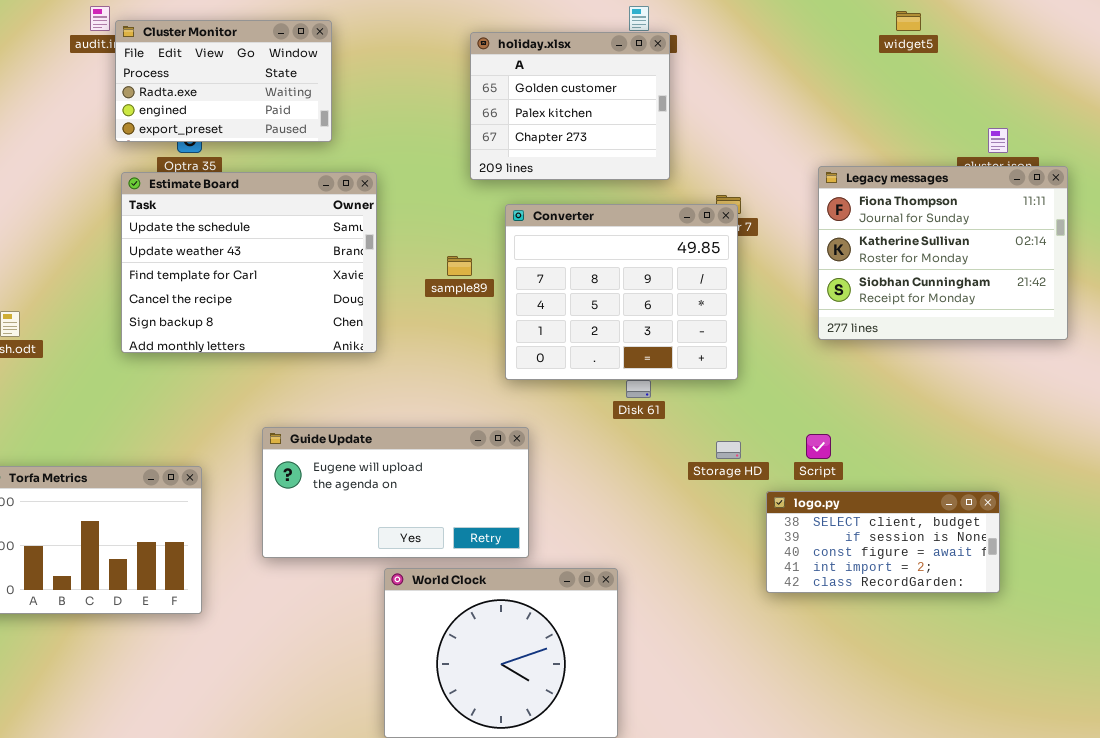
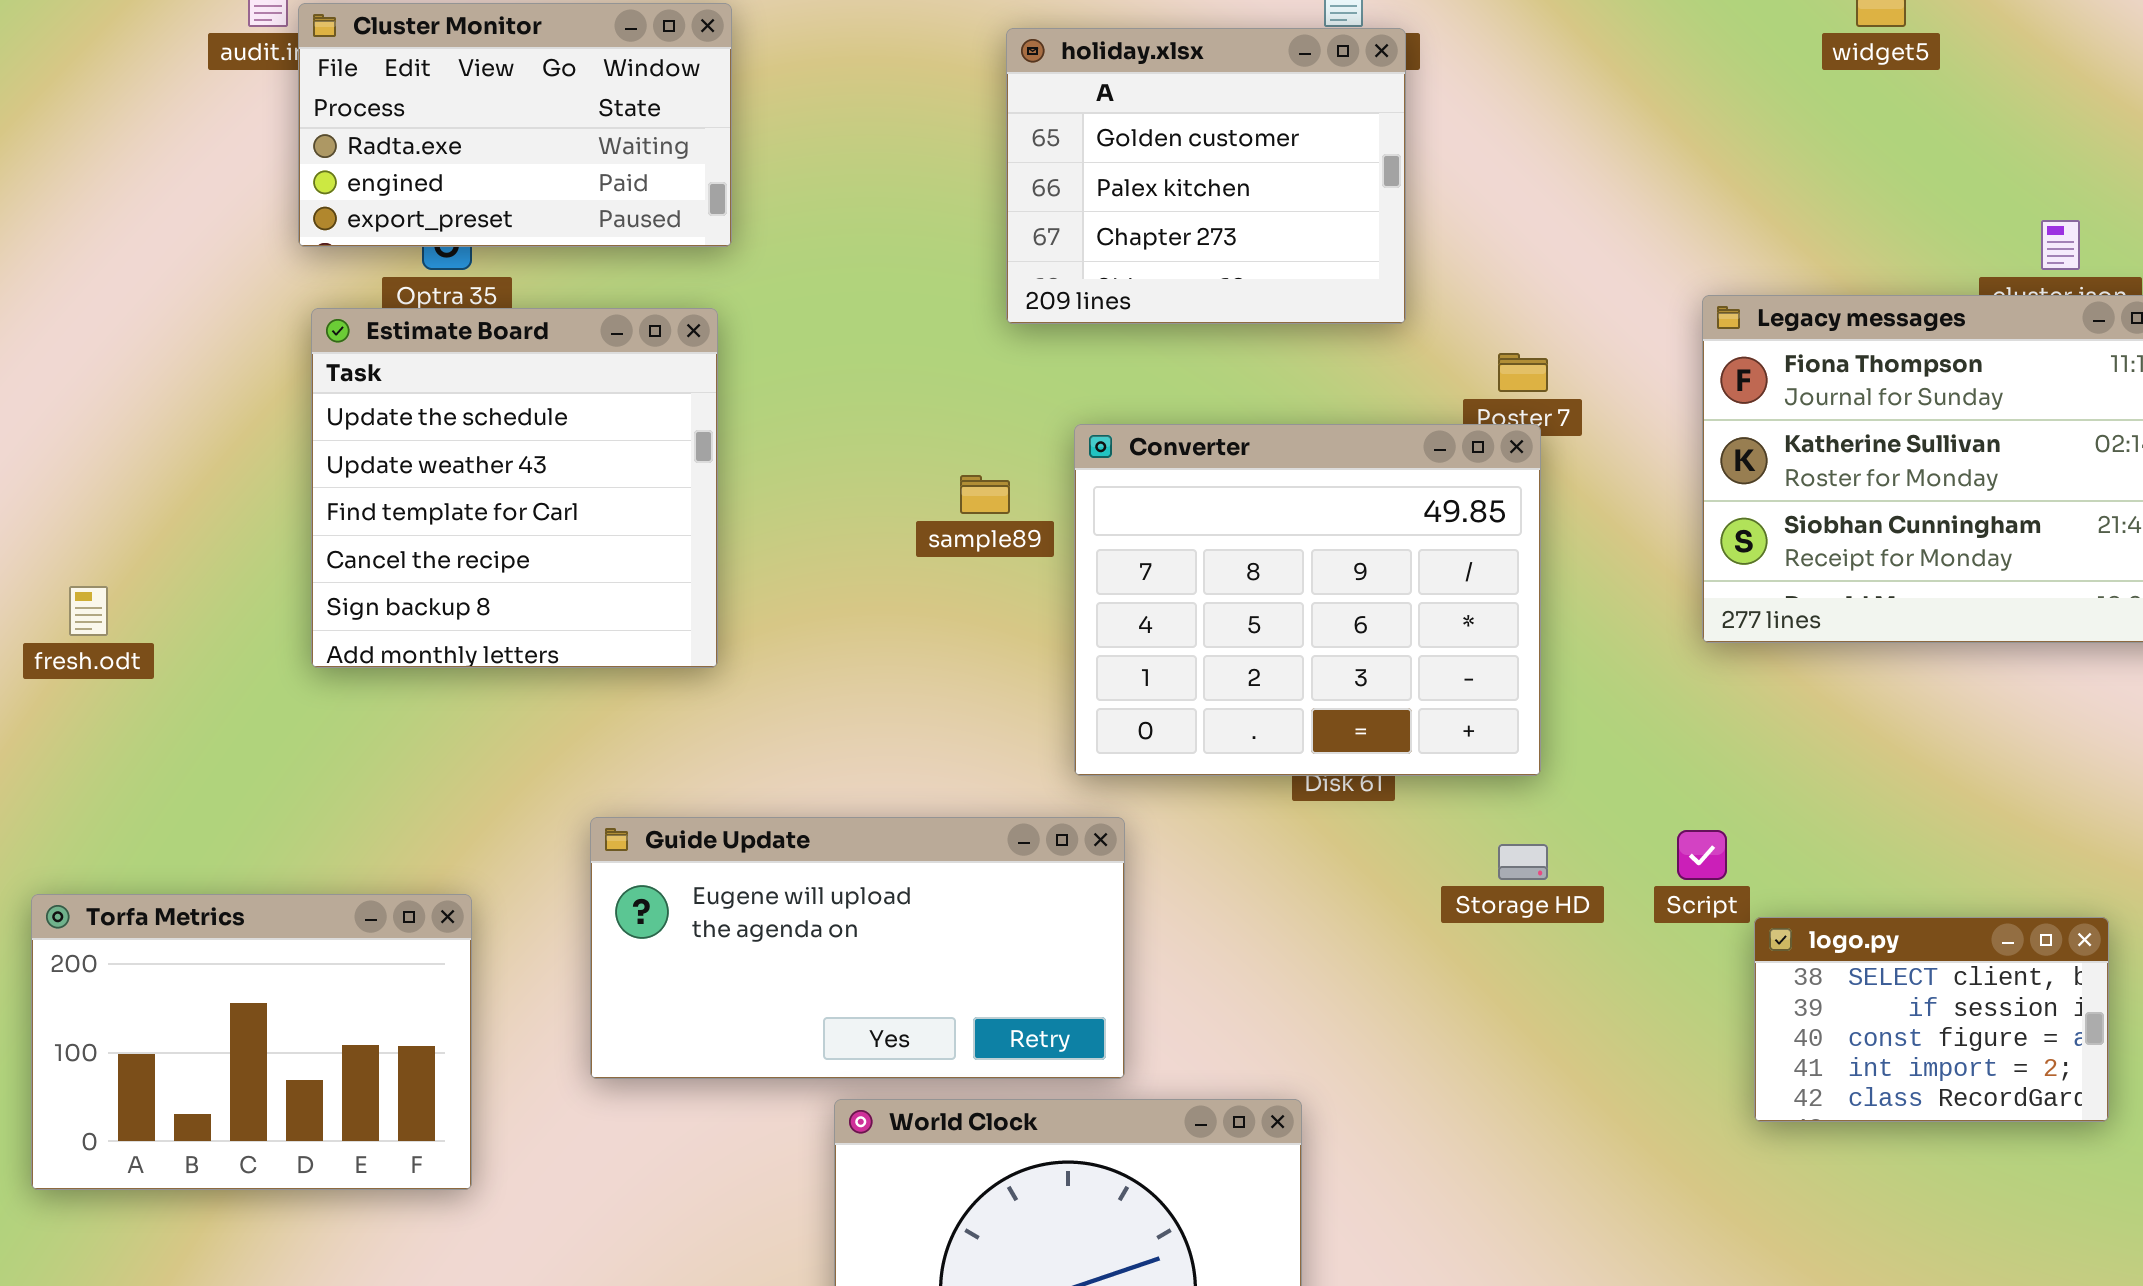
Estimate Board: [121,172,377,353] -> [311,308,718,668], resized
Converter: [505,204,738,380] -> [1074,424,1541,776], moved
logo.py: [766,491,1000,593] -> [1754,917,2109,1122], moved, resized

